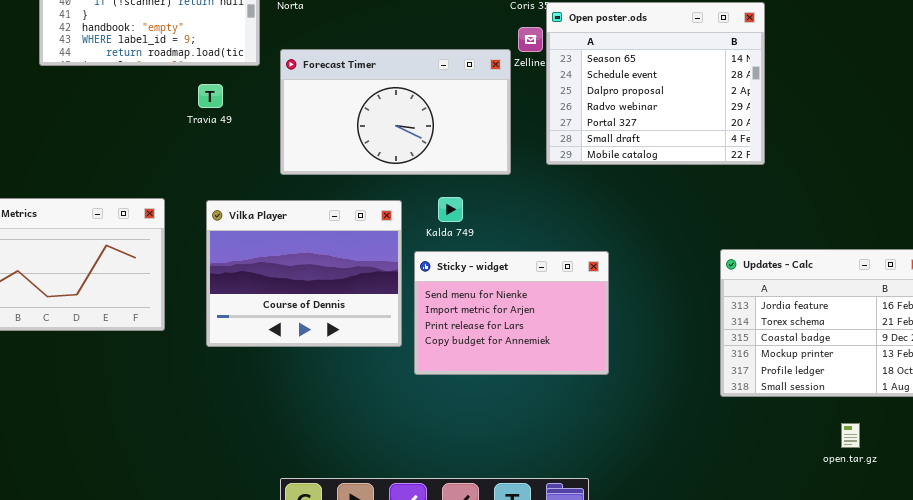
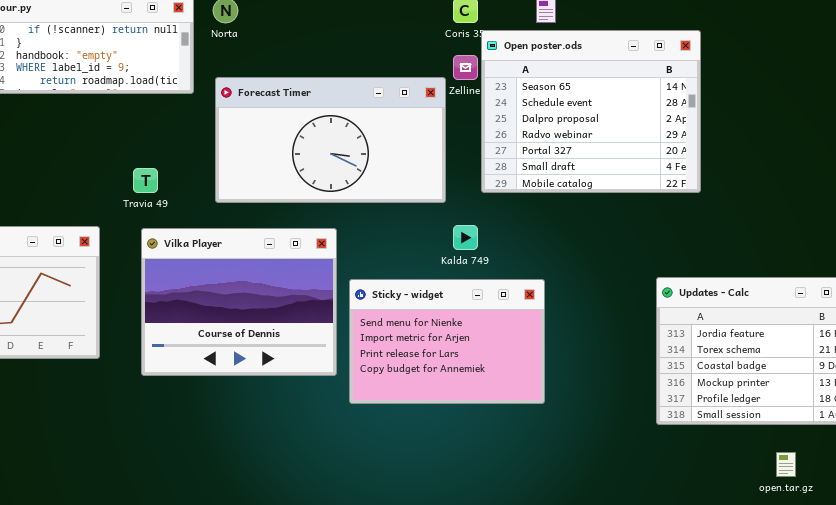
Travia 49: [198,84,223,108] -> [133,168,158,193], moved
Kalda 749: [438,197,463,222] -> [453,225,478,250], moved

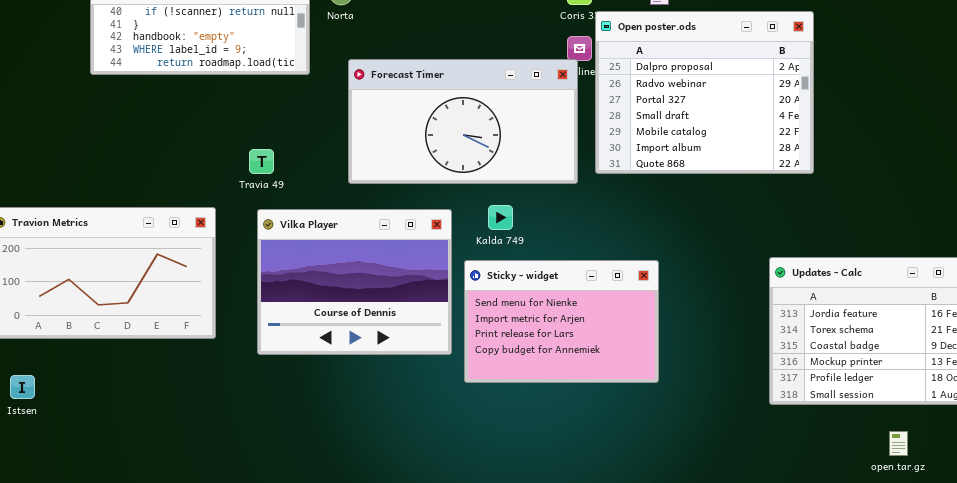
Open poster.ods: [481,30,701,193] -> [595,11,814,174], scrolled down 2 rows
Forecast Timer: [215,77,446,203] -> [348,59,578,184], moved
Kalda 749: [453,225,478,250] -> [488,205,513,230], moved

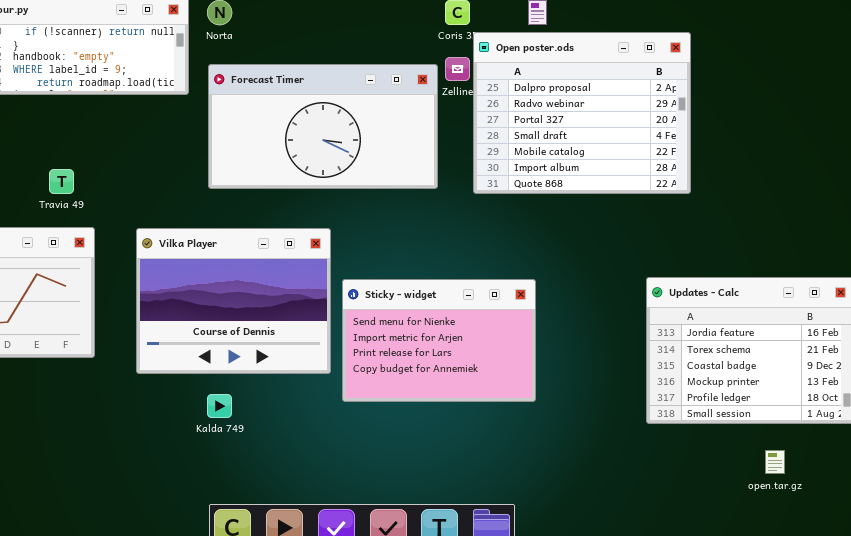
Forecast Timer: [348,59,578,184] -> [208,64,438,189], moved
Travia 49: [249,149,274,174] -> [49,169,74,194], moved
Kalda 749: [488,205,513,230] -> [207,394,232,418], moved

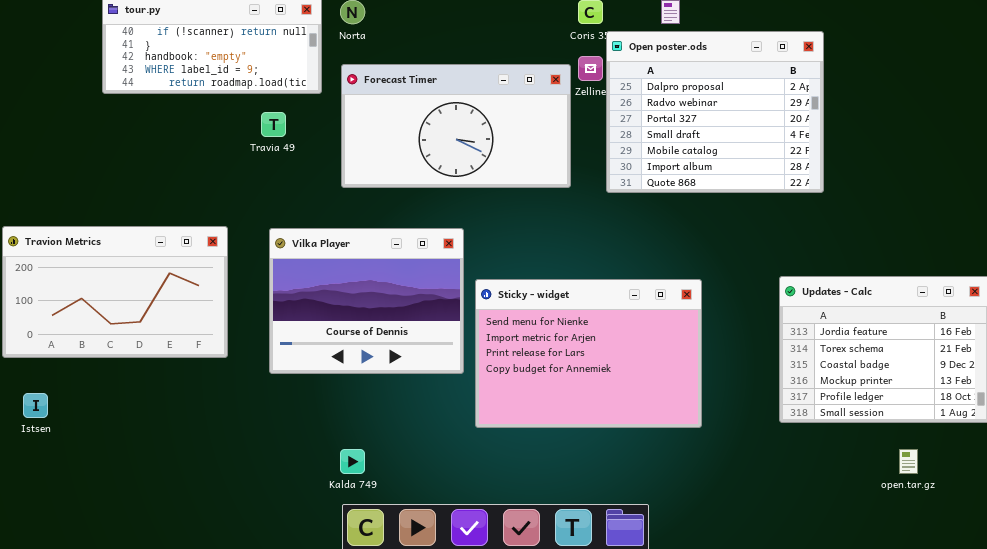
Travia 49: [49,169,74,194] -> [261,112,286,137], moved
Sticky - widget: [342,279,536,402] -> [475,279,702,428], resized
Kalda 749: [207,394,232,418] -> [340,449,365,474], moved

